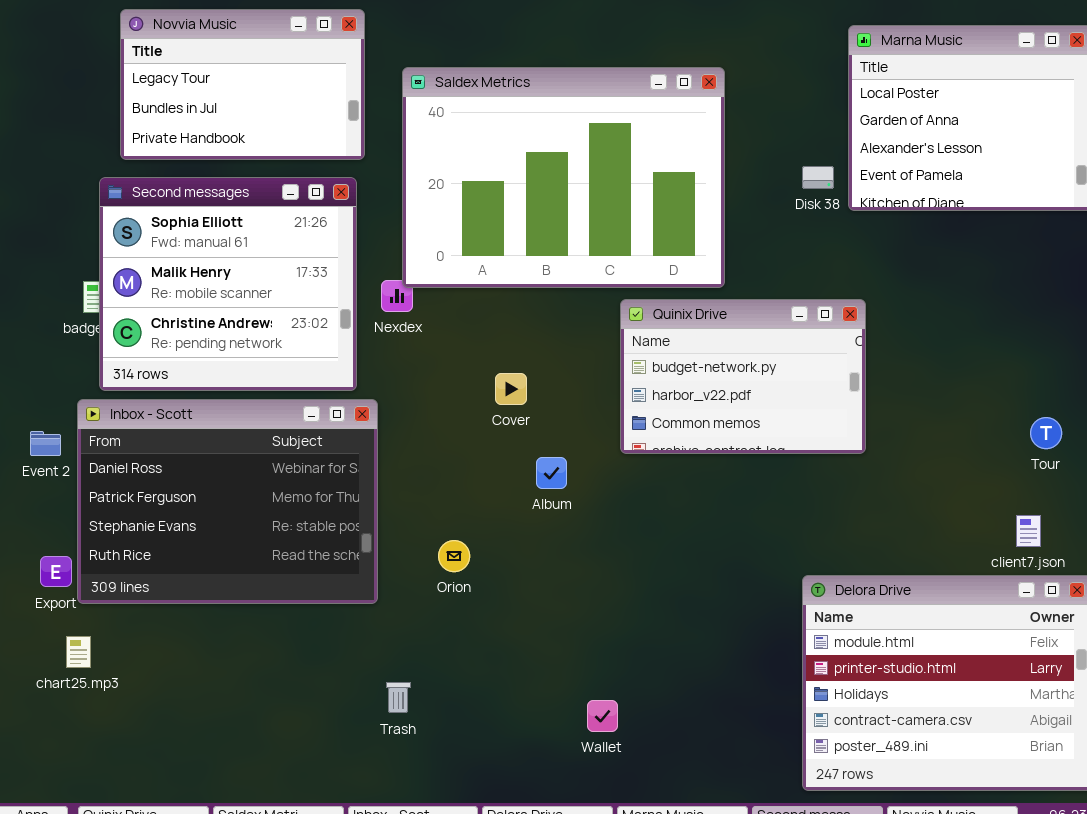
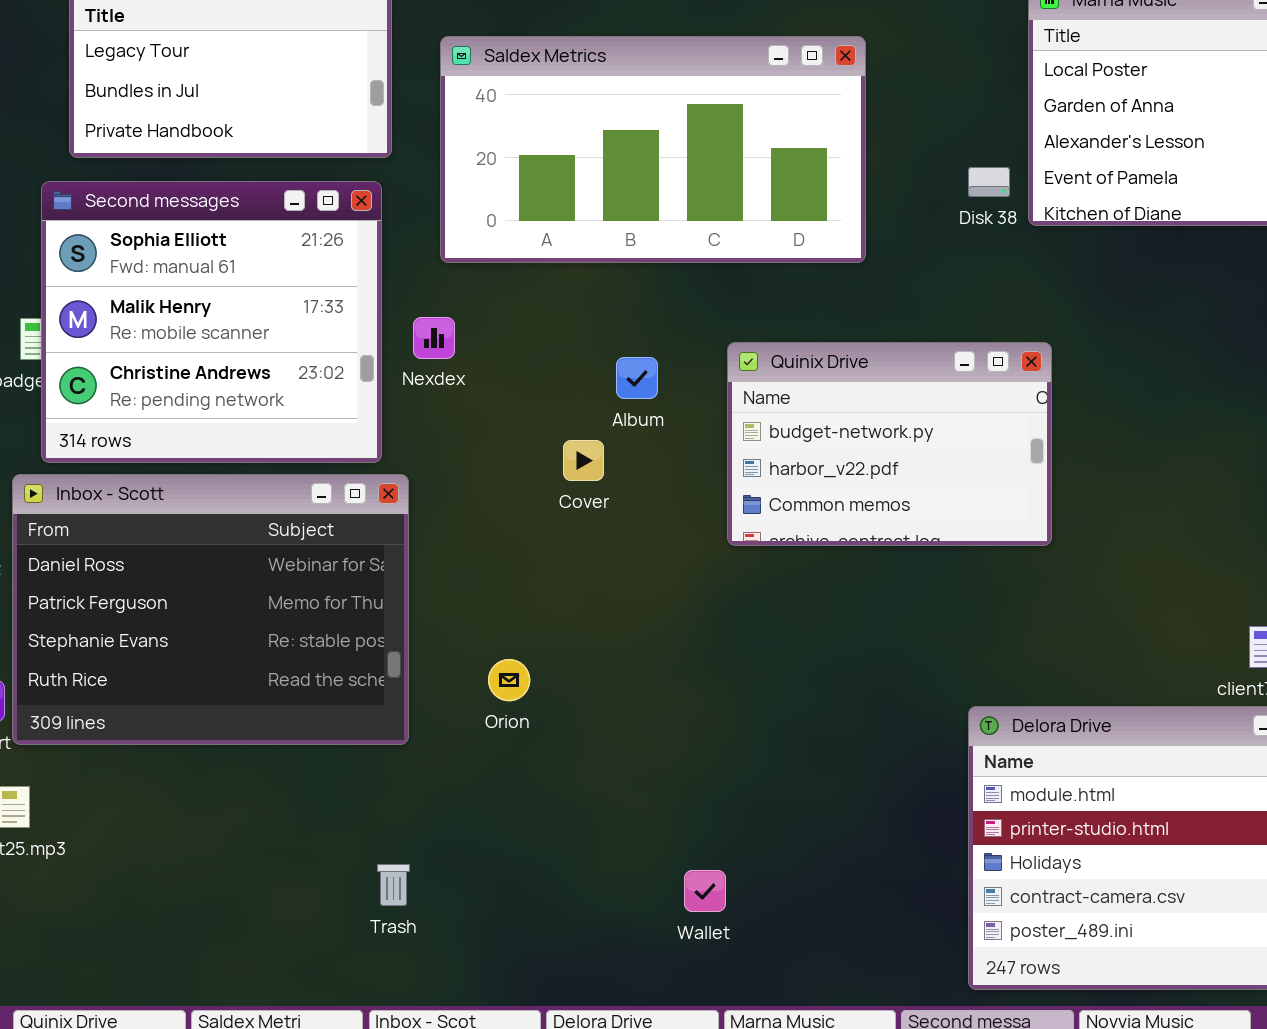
Saldex Metrics: [402,67,725,288] -> [440,36,866,263], resized
Album: [536,457,567,489] -> [616,357,658,399], moved
Trash: [386,682,411,713] -> [377,864,410,906], moved

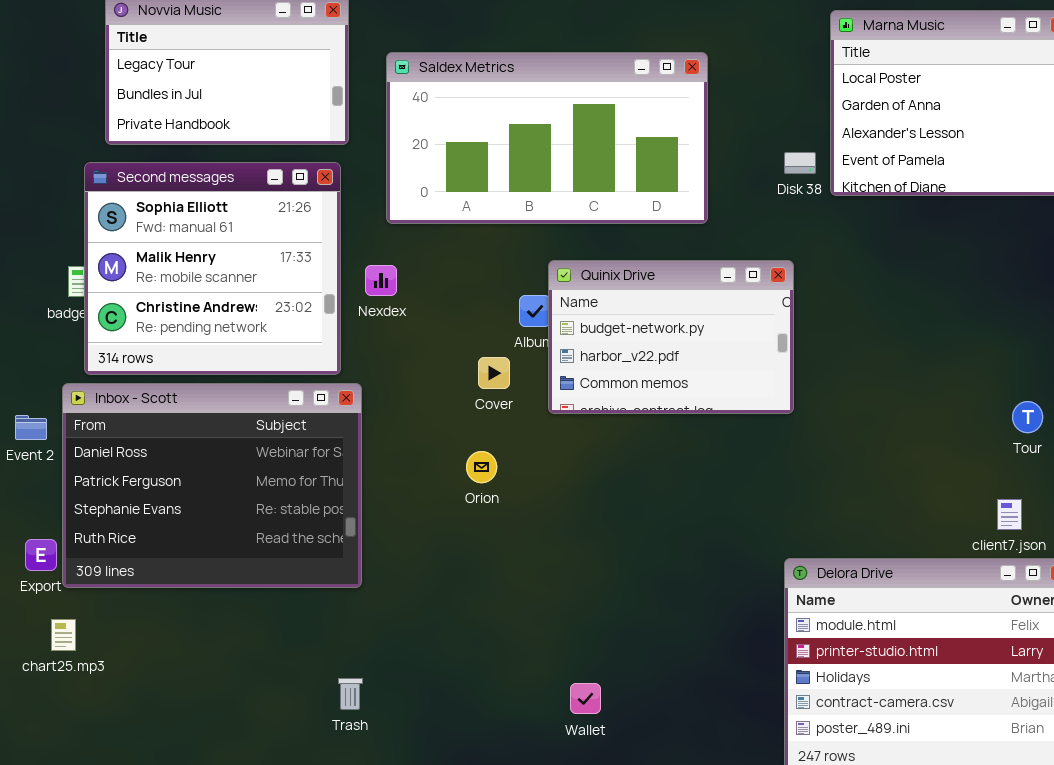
Quinix Drive: [727,342,1052,546] -> [548,260,794,414], moved
Orion: [488,659,530,701] -> [466,451,497,483], moved

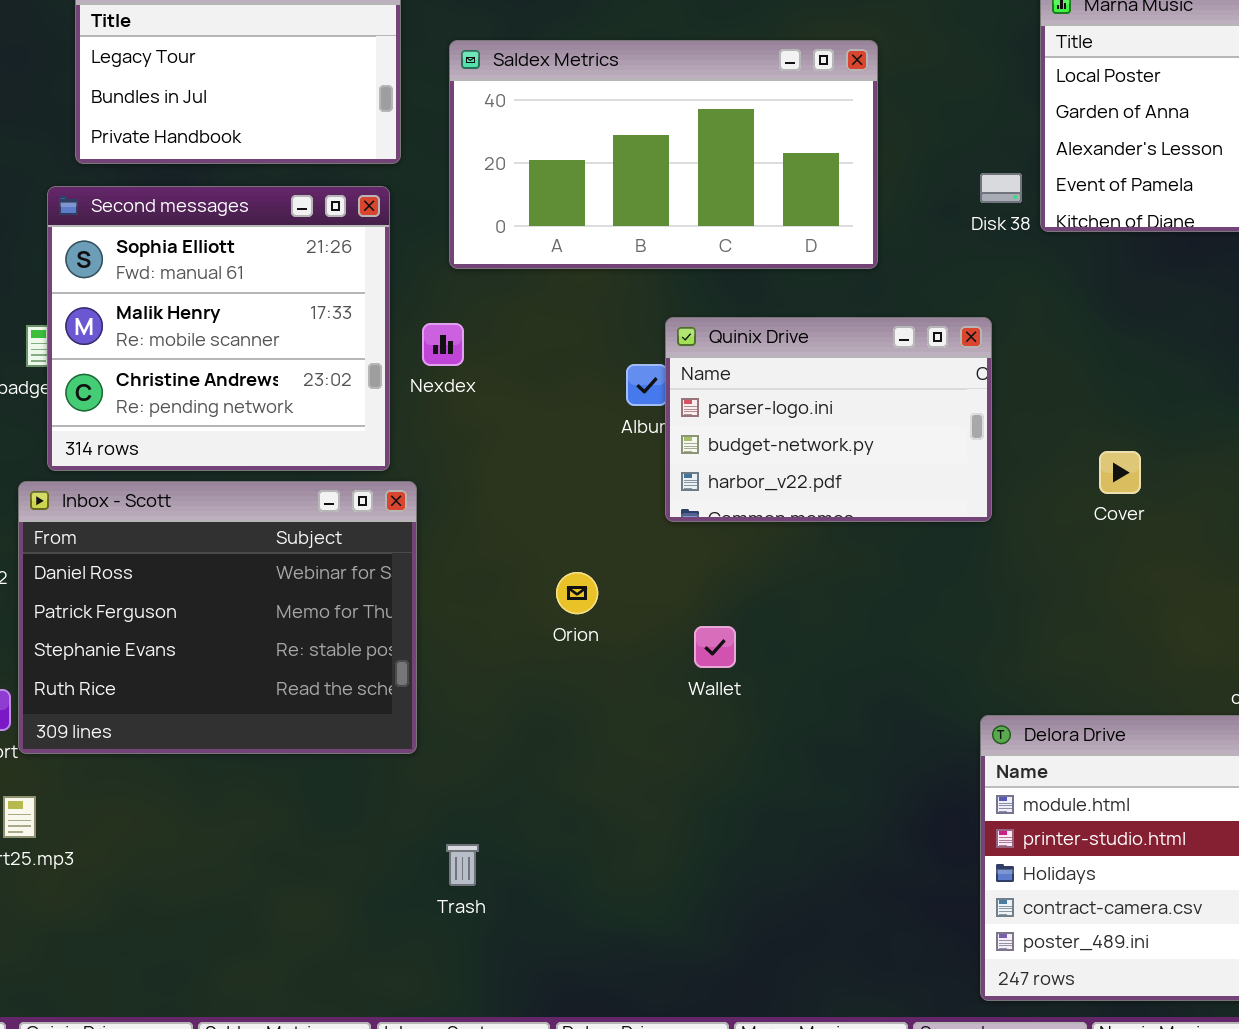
Quinix Drive: [548,260,794,414] -> [665,317,992,522], scrolled up 1 row
Cover: [478,357,510,389] -> [1099,451,1141,494], moved
Trash: [338,678,363,710] -> [446,844,479,886], moved
Wallet: [570,683,601,714] -> [694,626,736,668], moved

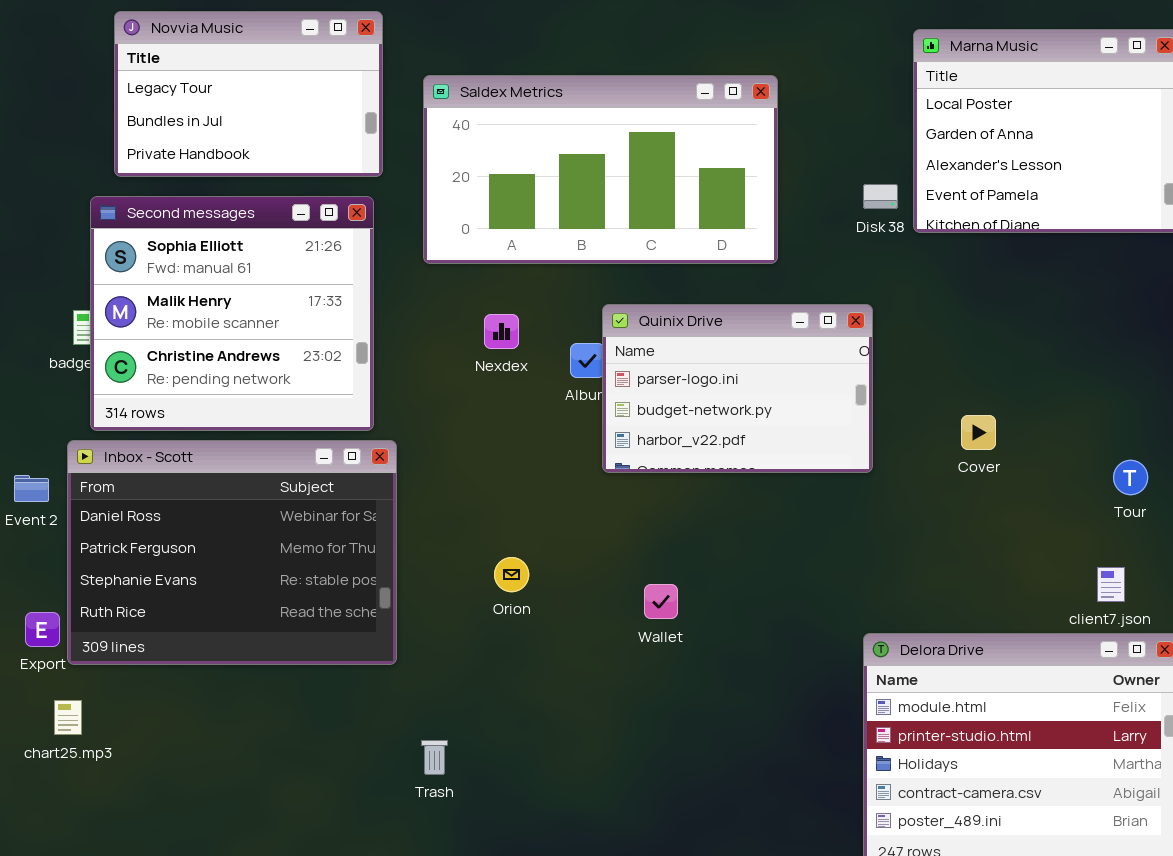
Nexdex: [422,323,464,366] -> [484,314,519,349], moved
Orion: [556,572,598,614] -> [494,557,529,592], moved
Wallet: [694,626,736,668] -> [644,584,678,619], moved

